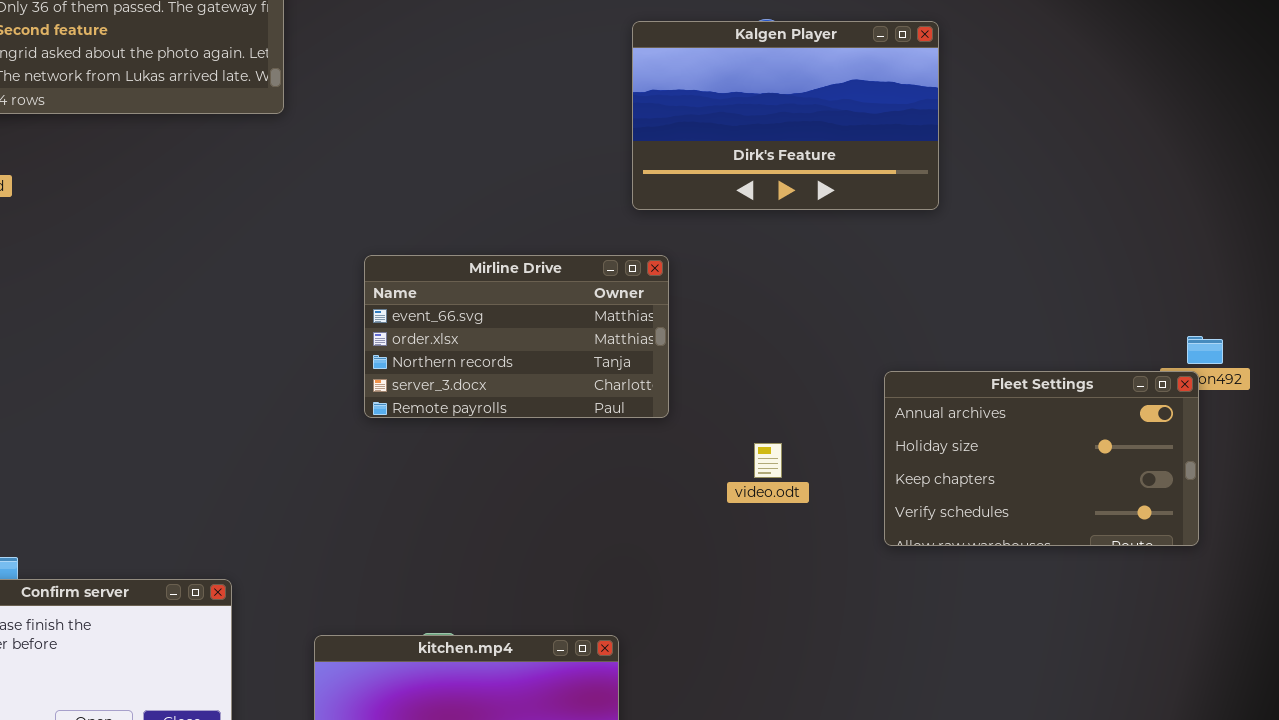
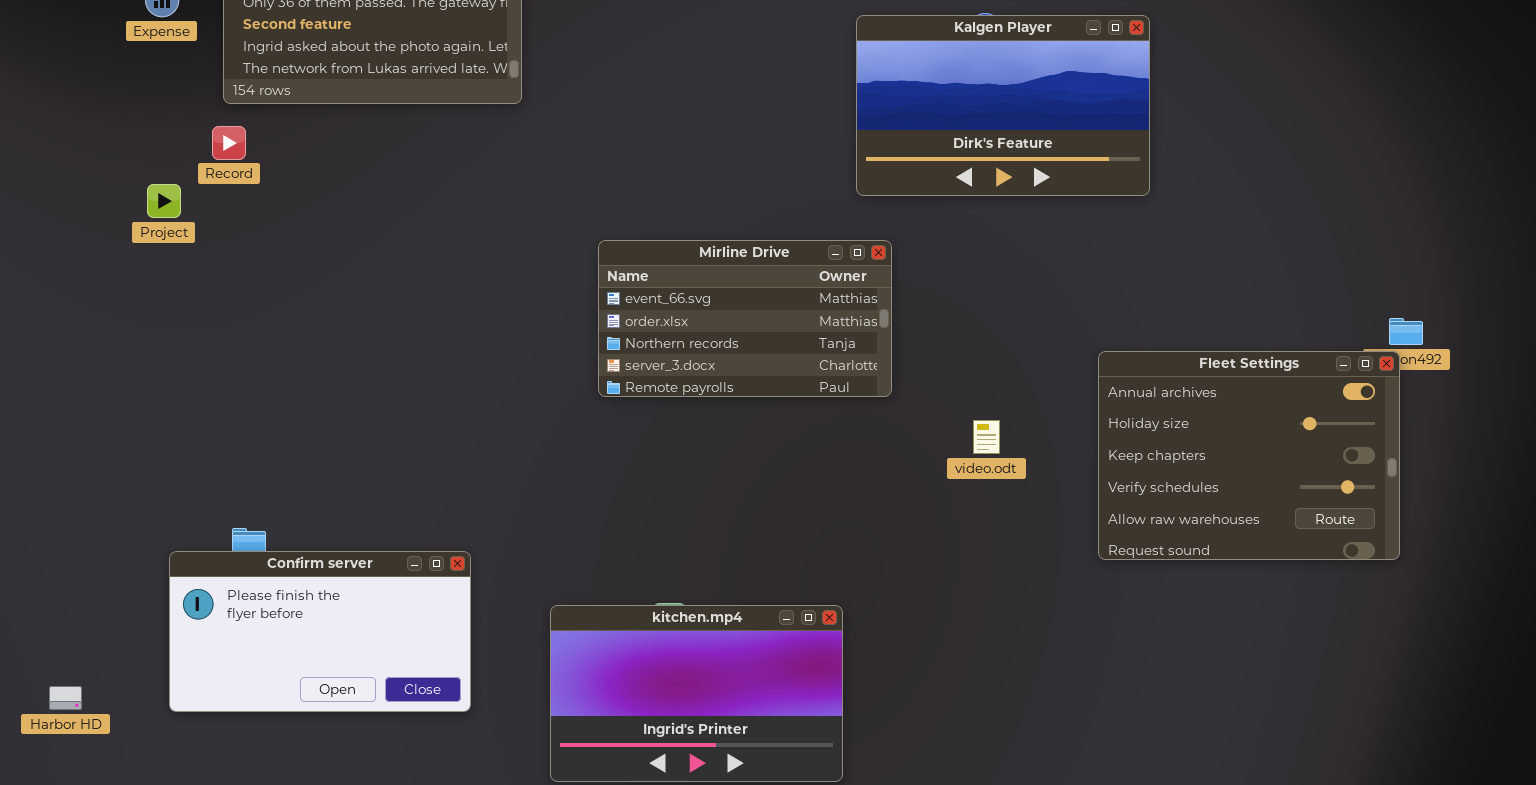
Fleet Settings: [884,371,1199,546] -> [1098,351,1400,560], resized

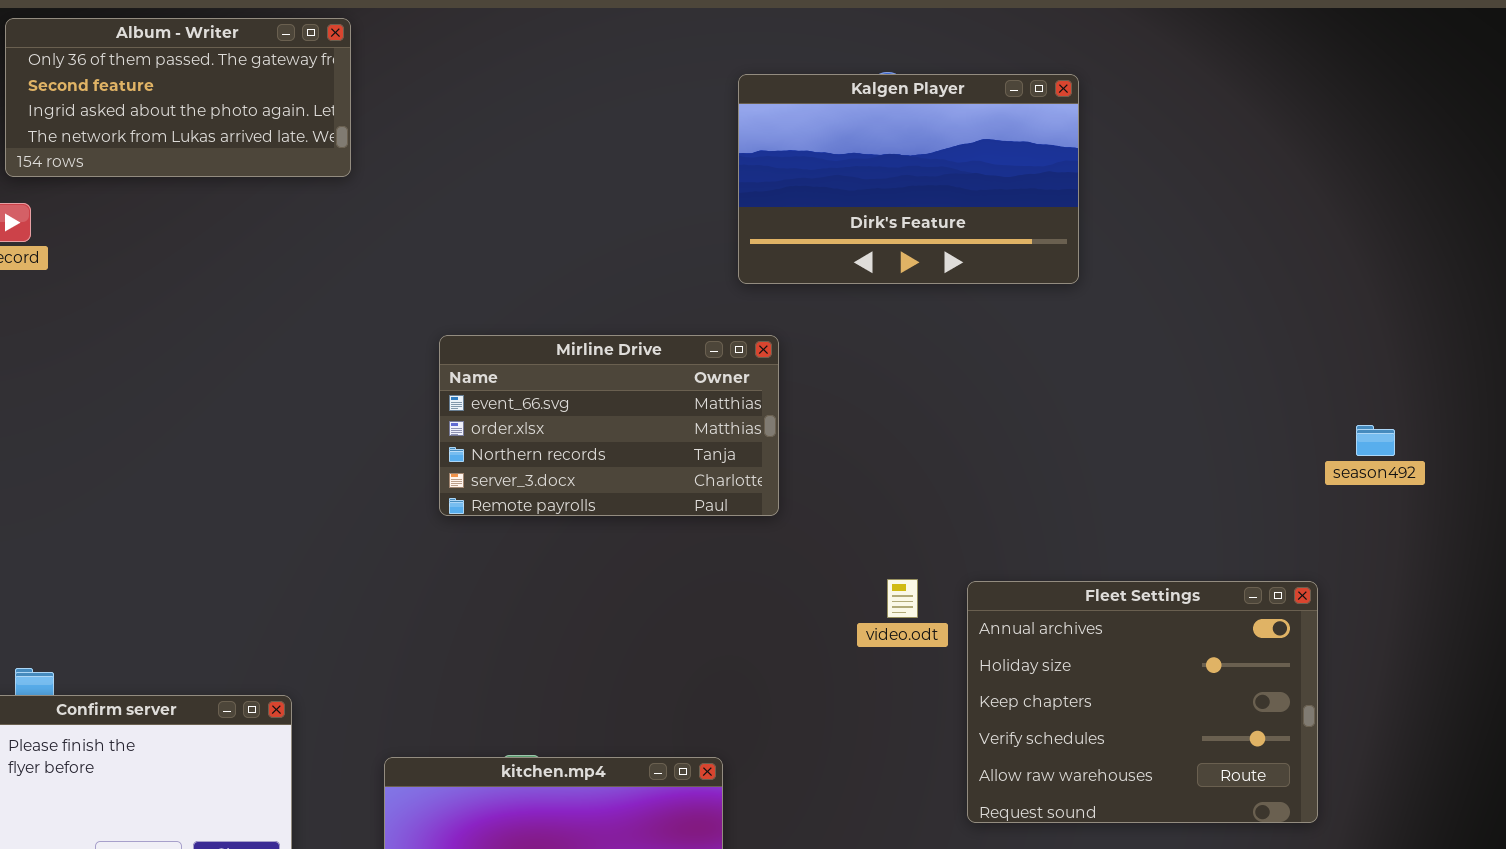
Fleet Settings: [1098,351,1400,560] -> [967,581,1318,823], moved
video.odt: [973,420,1000,454] -> [887,579,918,618], moved

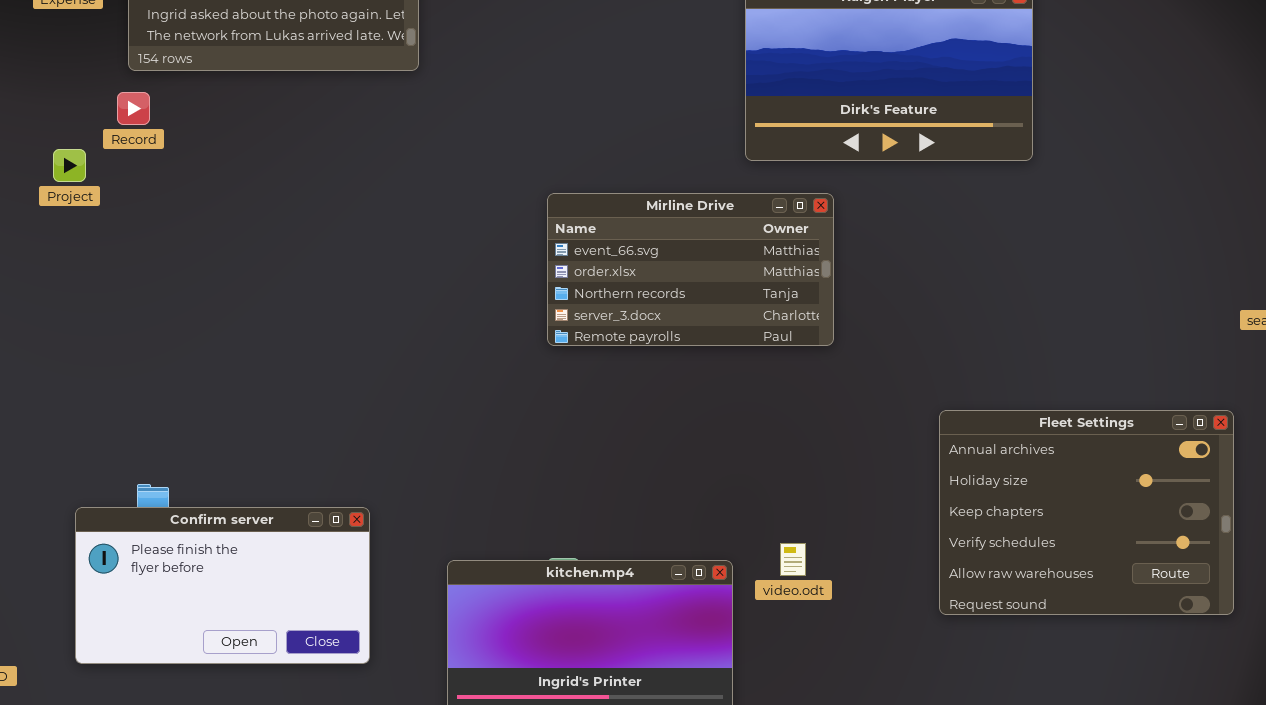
Mirline Drive: [439,335,779,516] -> [547,193,834,346], moved
video.odt: [887,579,918,618] -> [780,543,806,576], moved

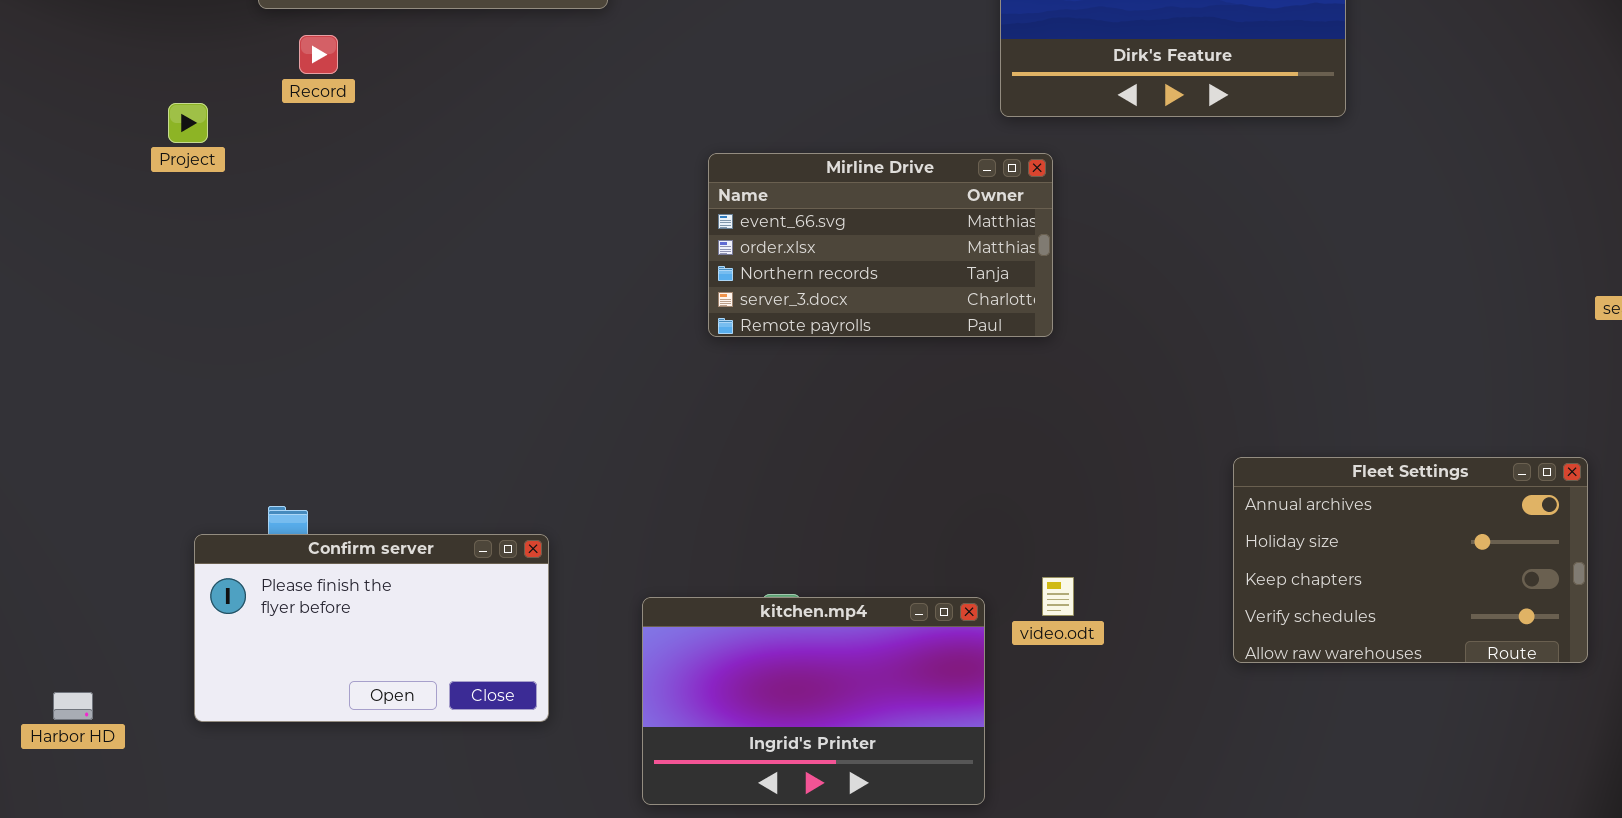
Record: [117,92,150,125] -> [299,35,338,74], moved
Mirline Drive: [547,193,834,346] -> [708,153,1053,337], moved
Fleet Settings: [939,410,1234,615] -> [1233,457,1588,663], resized

